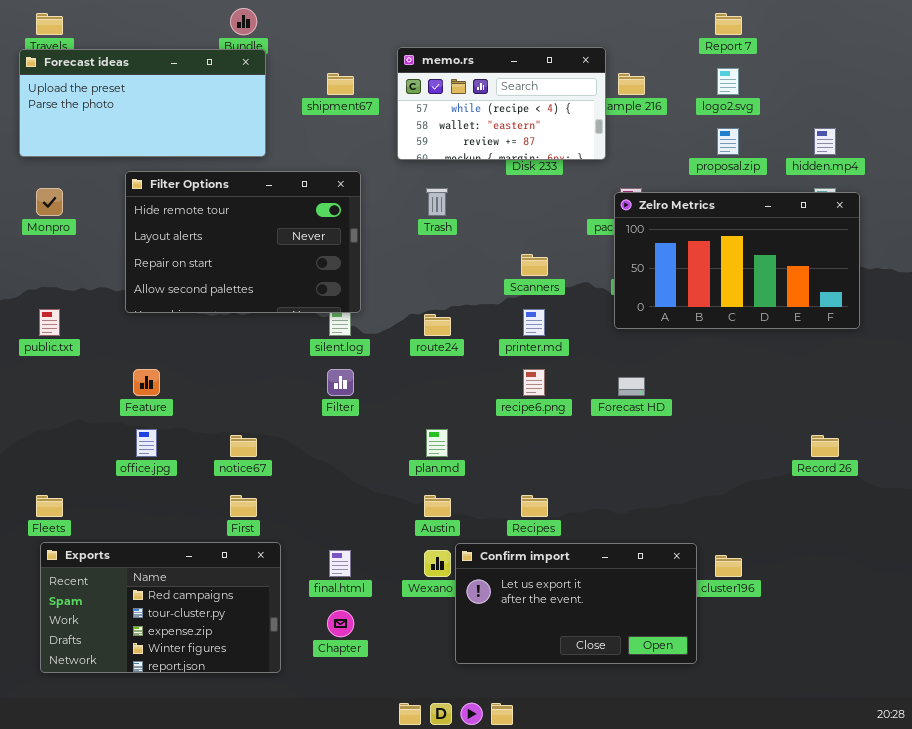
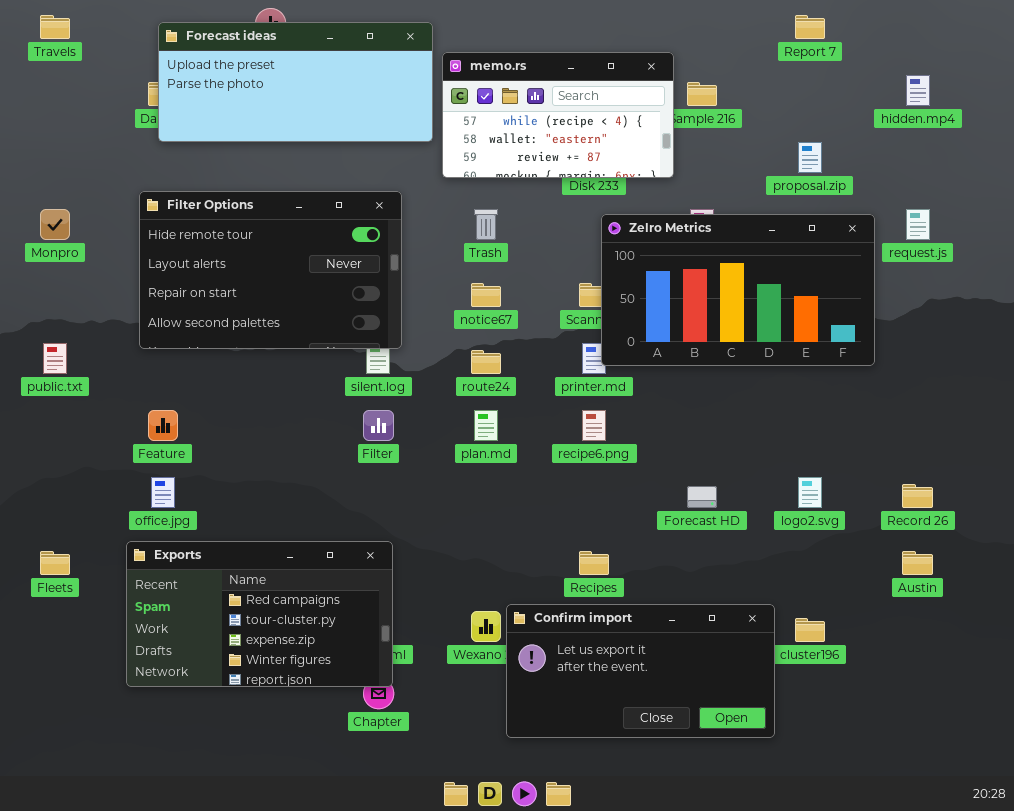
Forecast ideas: [19,49,266,157] -> [158,22,433,142], moved
logo2.svg: [717,68,739,95] -> [798,477,822,508], moved
hidden.mp4: [814,128,836,155] -> [906,75,930,106], moved
Zelro Metrics: [614,192,860,329] -> [601,214,875,366], moved
Forecast HD: [618,377,645,396] -> [687,486,717,508], moved
plan.md: [426,429,448,457] -> [474,410,498,441], moved
notice67: [230,435,257,457] -> [471,283,501,307], moved
Austin: [424,495,451,517] -> [902,551,933,575], moved
Exports: [40,542,281,673] -> [126,541,393,687], moved

